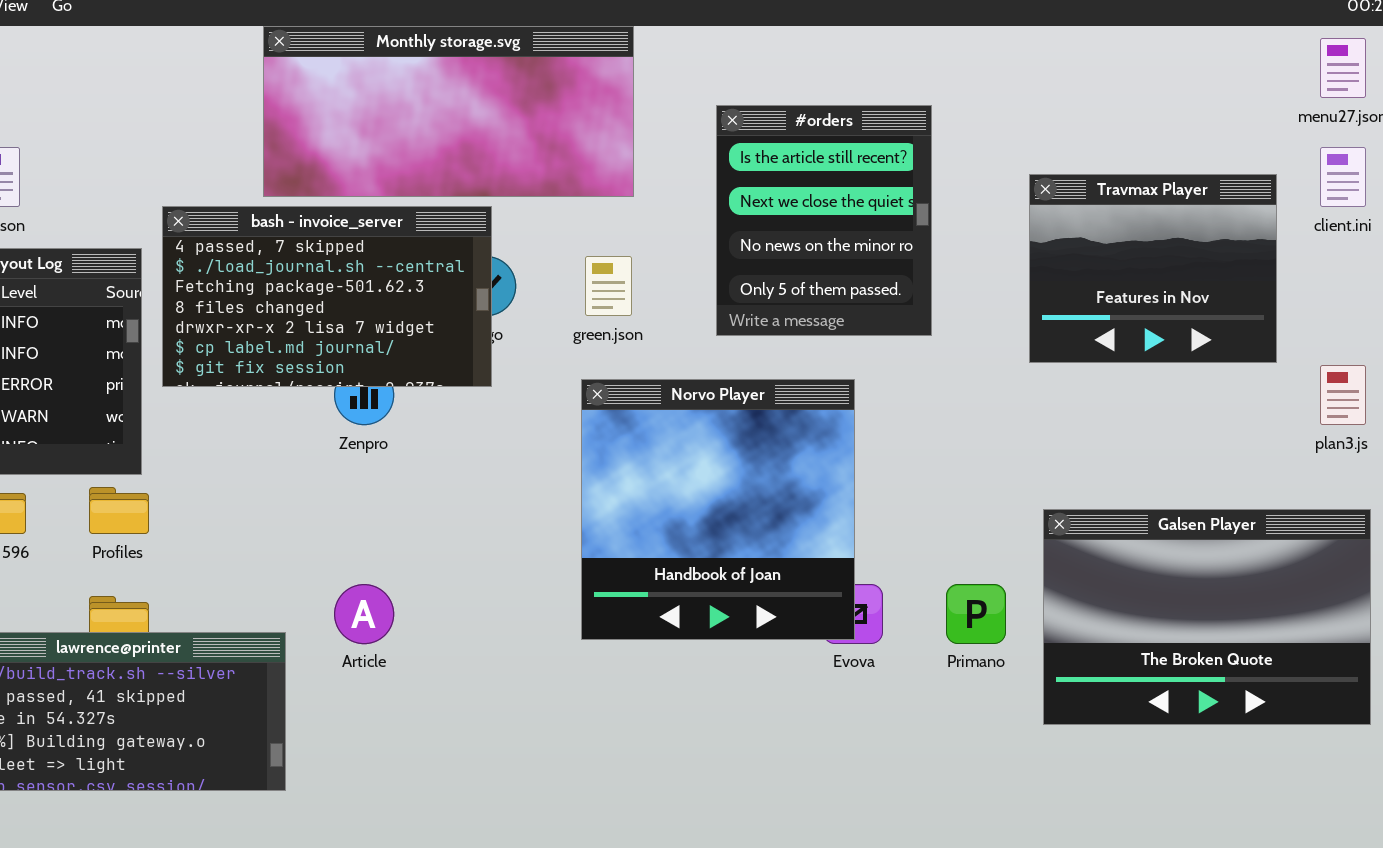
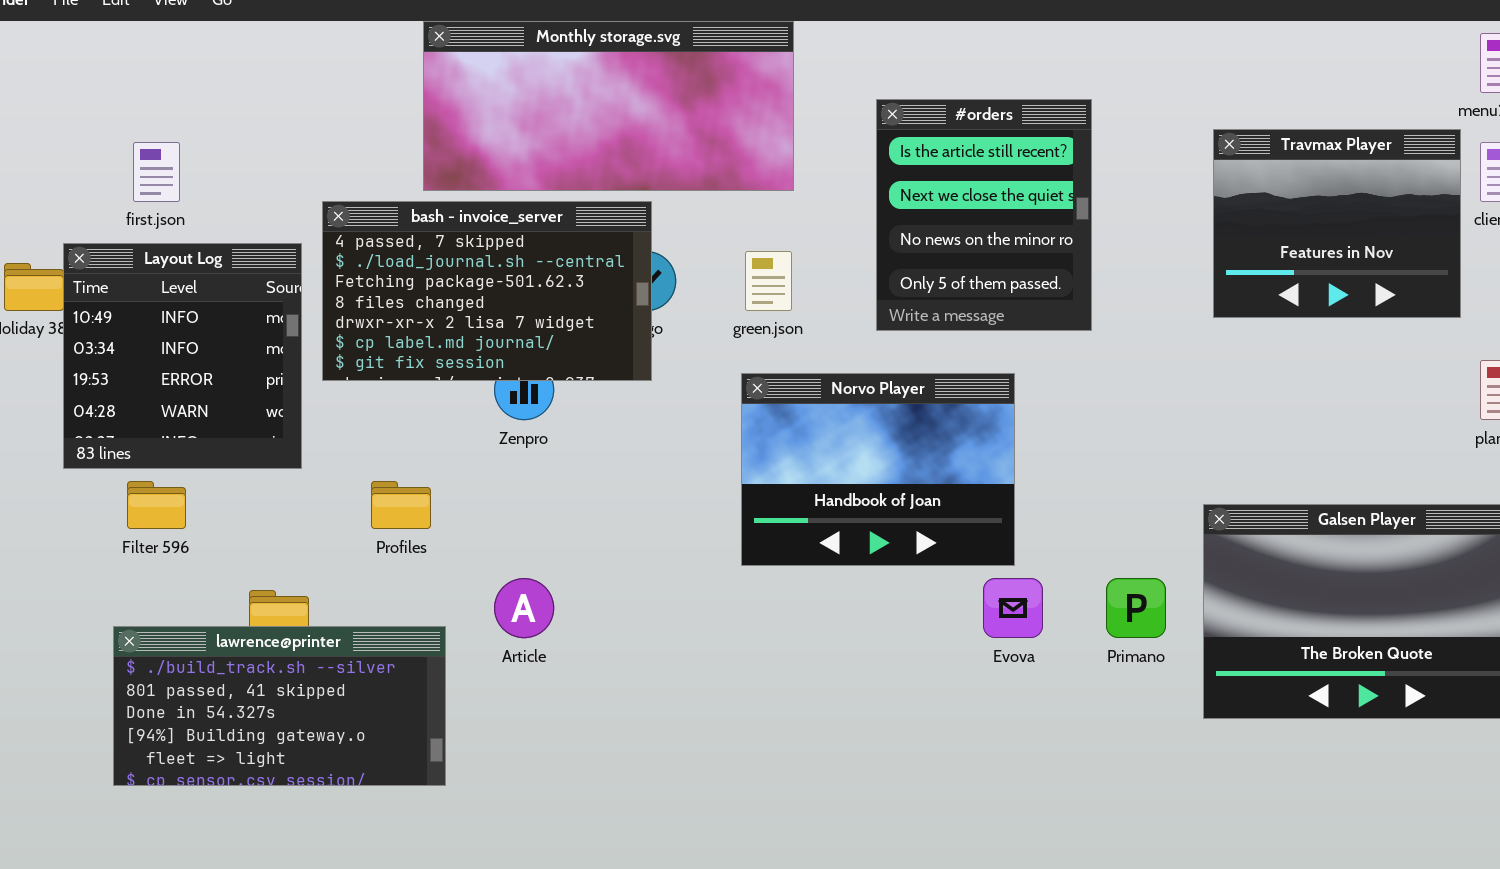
Travmax Player: [1029,174,1277,363] -> [1213,129,1461,318], moved
Norvo Player: [581,379,855,640] -> [741,373,1015,566], resized
Profiles: [89,487,149,534] -> [371,481,431,529], moved

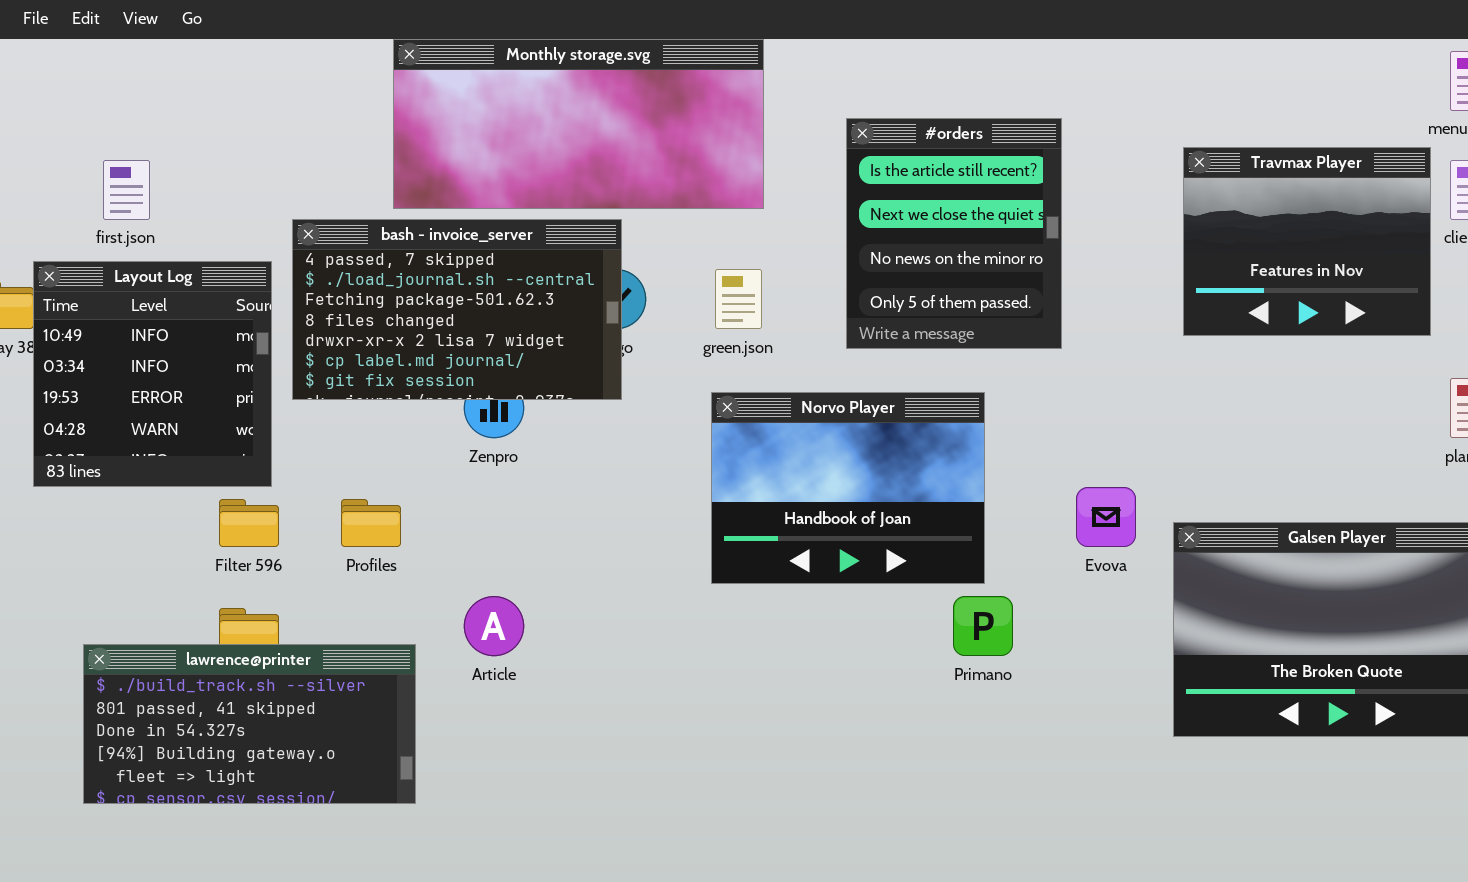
Filter 596: [127,481,186,529] -> [219,499,279,547], moved
Evova: [983,578,1043,638] -> [1076,487,1136,547], moved
Primano: [1106,578,1166,638] -> [953,596,1013,656], moved

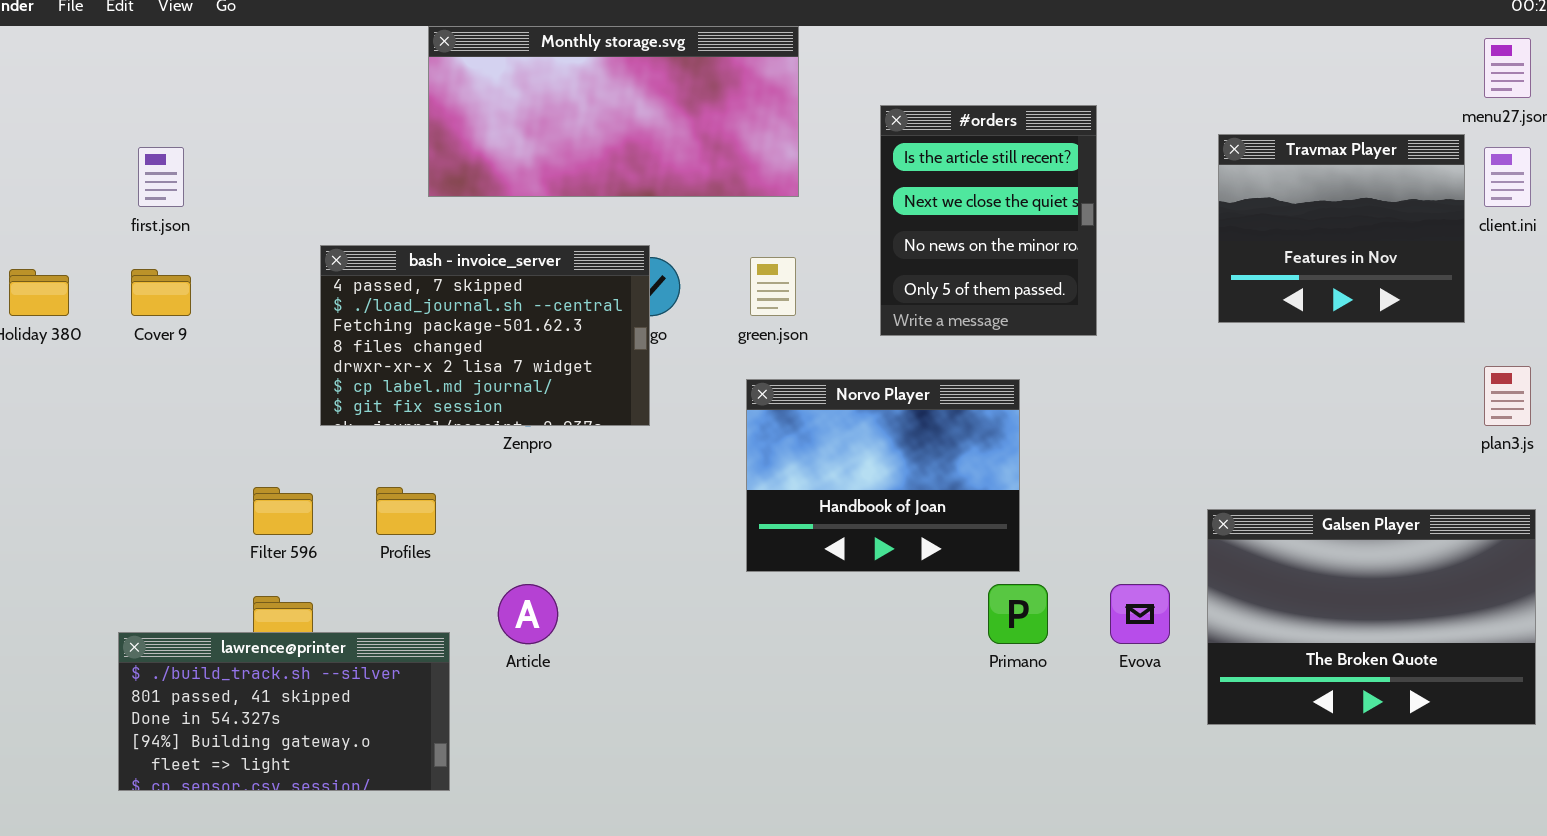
bash - invoice_server: [292,219,622,400] -> [320,245,650,426], moved
Layout Log: [33,261,272,487] -> none, closed
Evova: [1076,487,1136,547] -> [1110,584,1170,644], moved

